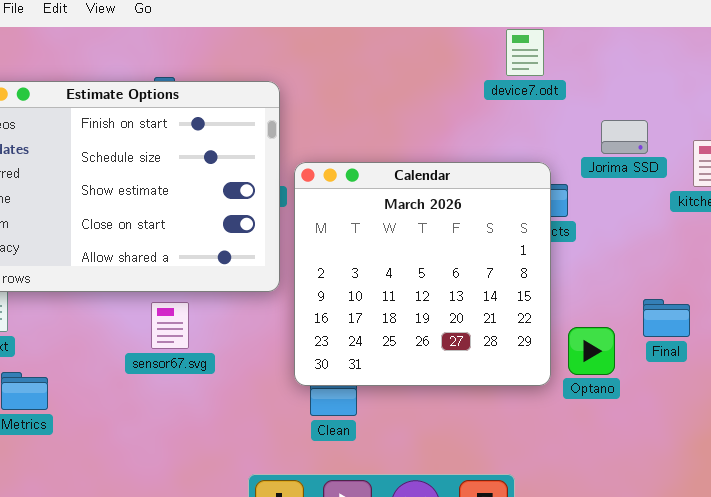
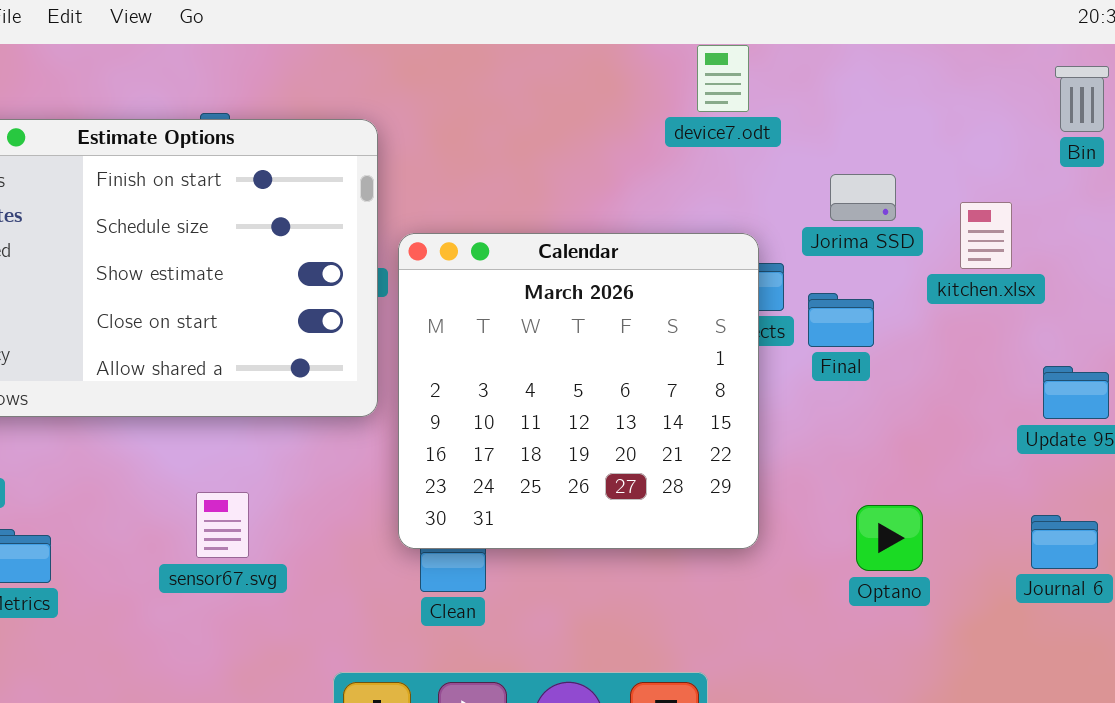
Final: [643,299,690,337] -> [808,293,874,347], moved
sensor67.svg: [151,302,189,349] -> [196,492,249,558], moved
Optano: [568,327,615,375] -> [856,505,923,571], moved

